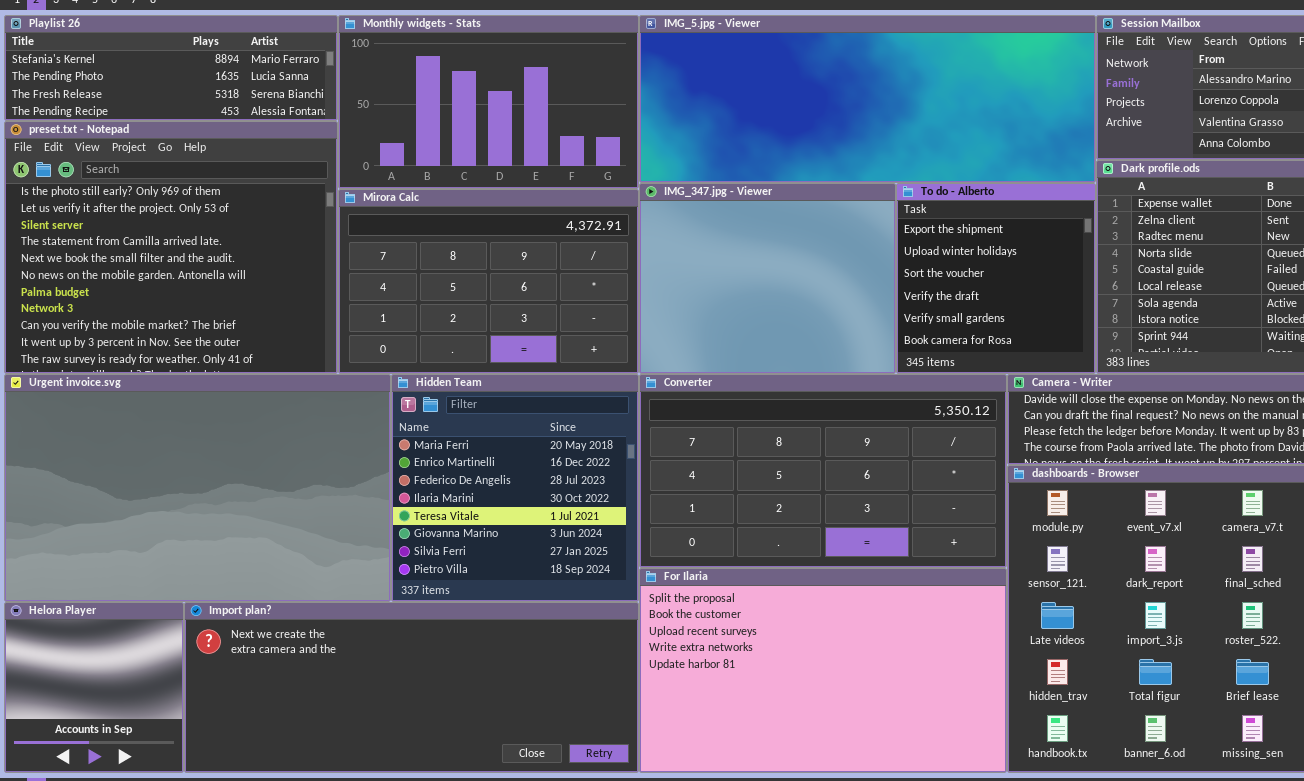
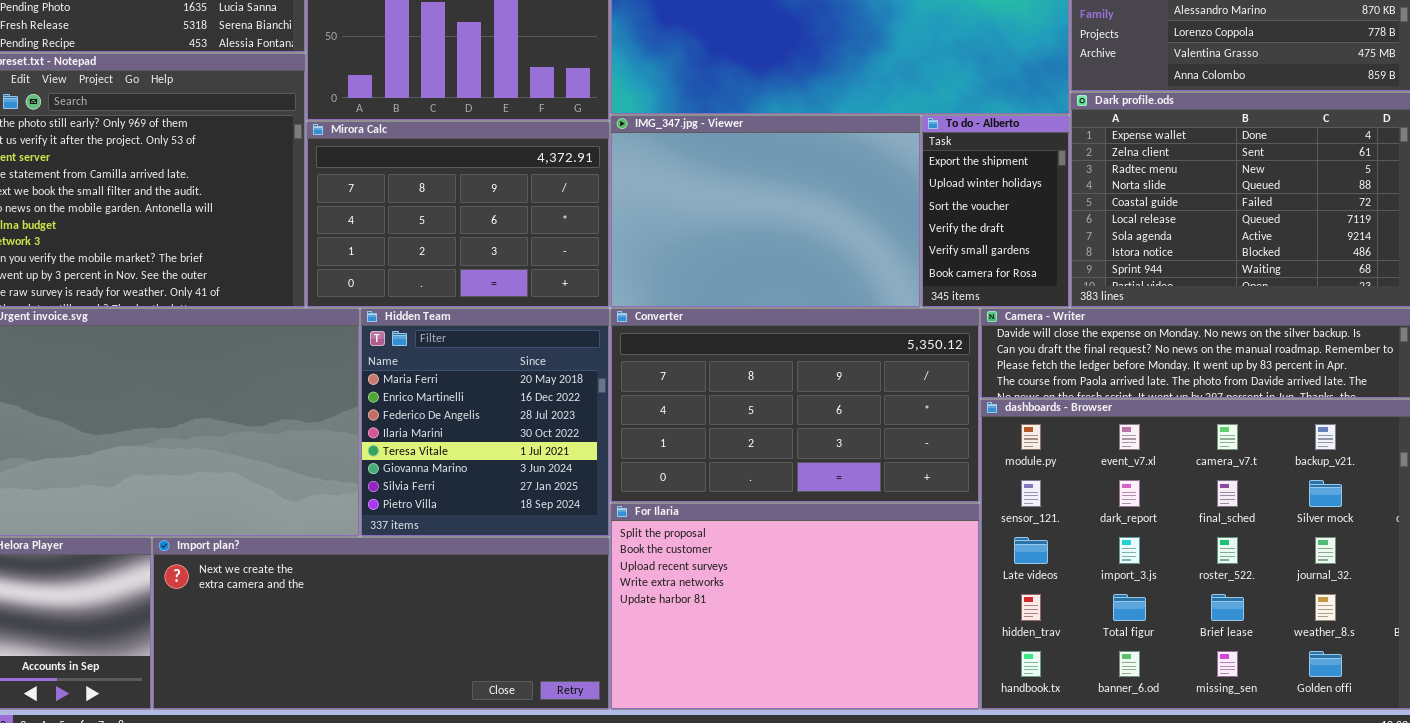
IMG_347.jpg - Viewer: [639,183,896,374] -> [610,115,921,308], resized
To do - Alberto: [896,183,1096,374] -> [921,115,1070,308], resized

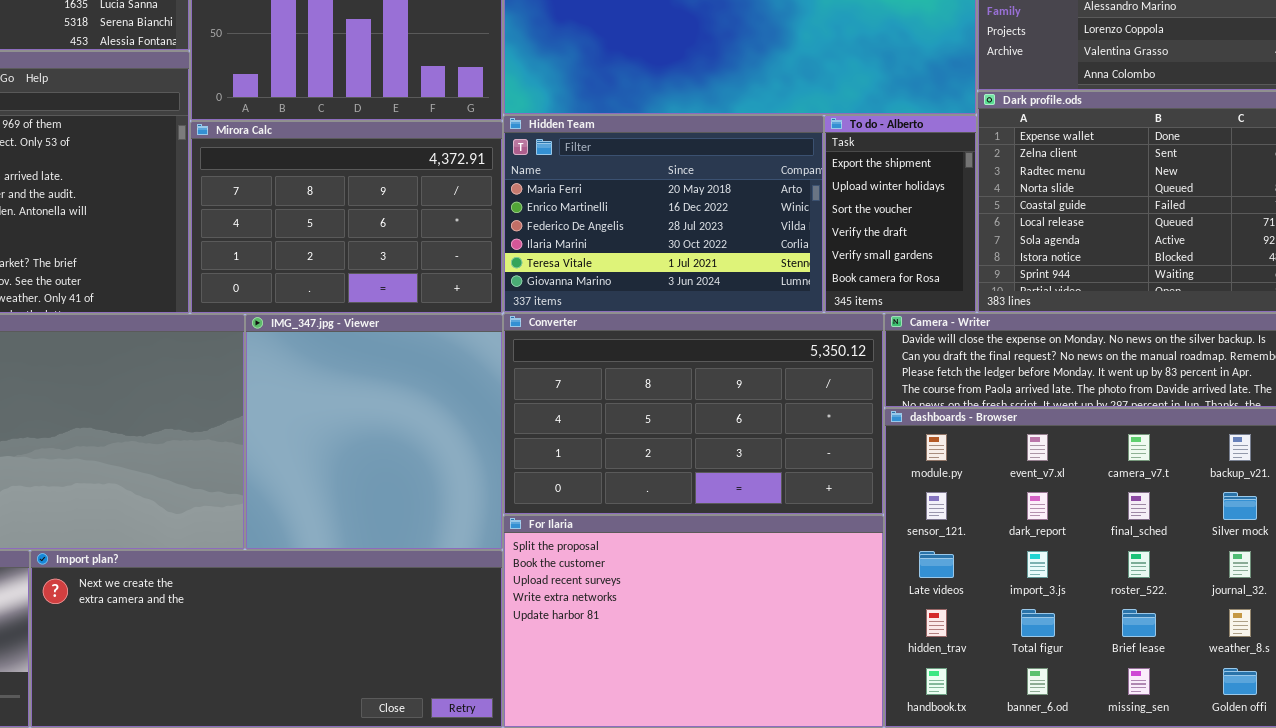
IMG_347.jpg - Viewer: [610,115,921,308] -> [245,314,503,550], moved, resized
Hidden Team: [360,308,610,537] -> [503,115,824,313], moved, resized

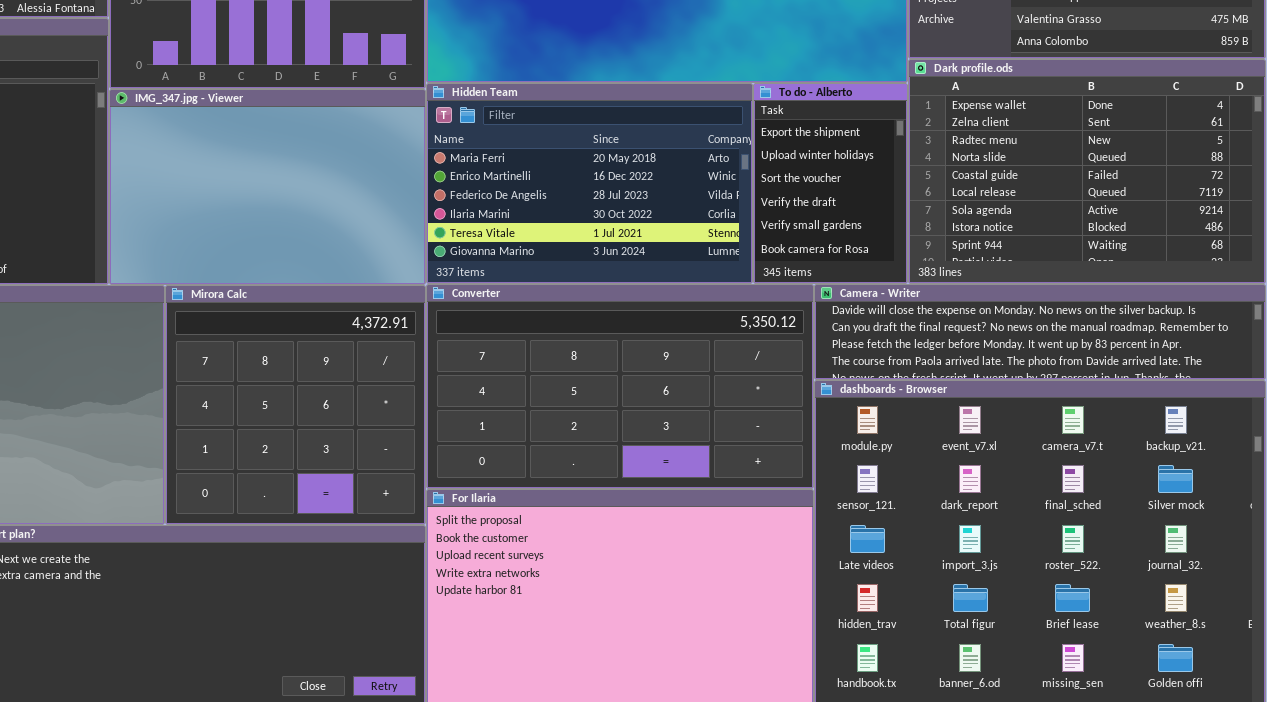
Mirora Calc: [190,121,503,314] -> [165,285,426,525], moved, resized
IMG_347.jpg - Viewer: [245,314,503,550] -> [109,89,426,285], moved, resized

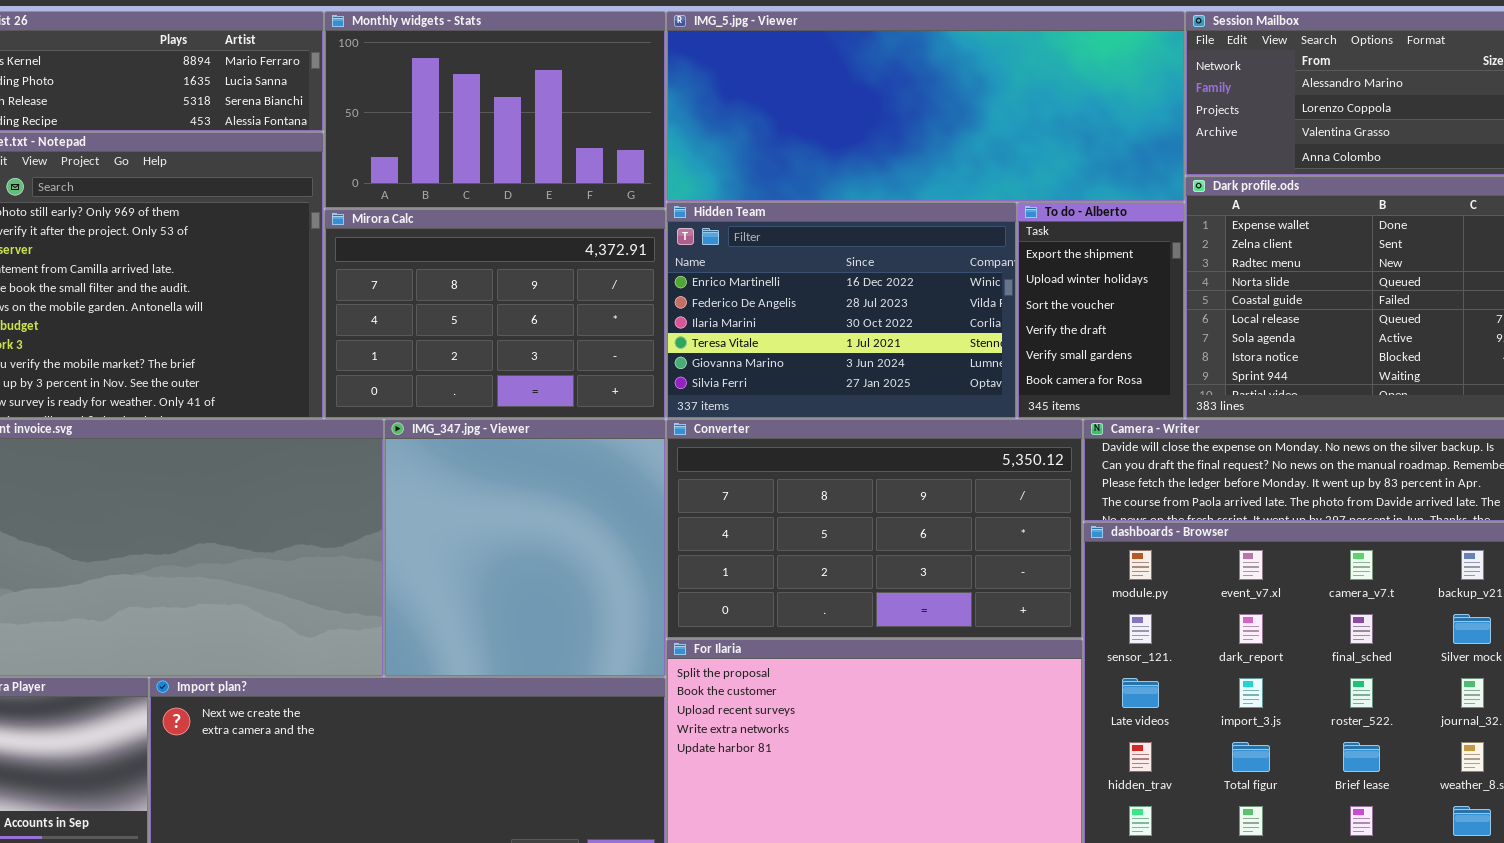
Hidden Team: [426,83,753,284] -> [666,202,1017,419], scrolled down 1 row
IMG_347.jpg - Viewer: [109,89,426,285] -> [384,419,666,677], moved, resized
Mirora Calc: [165,285,426,525] -> [324,209,666,419], moved, resized

